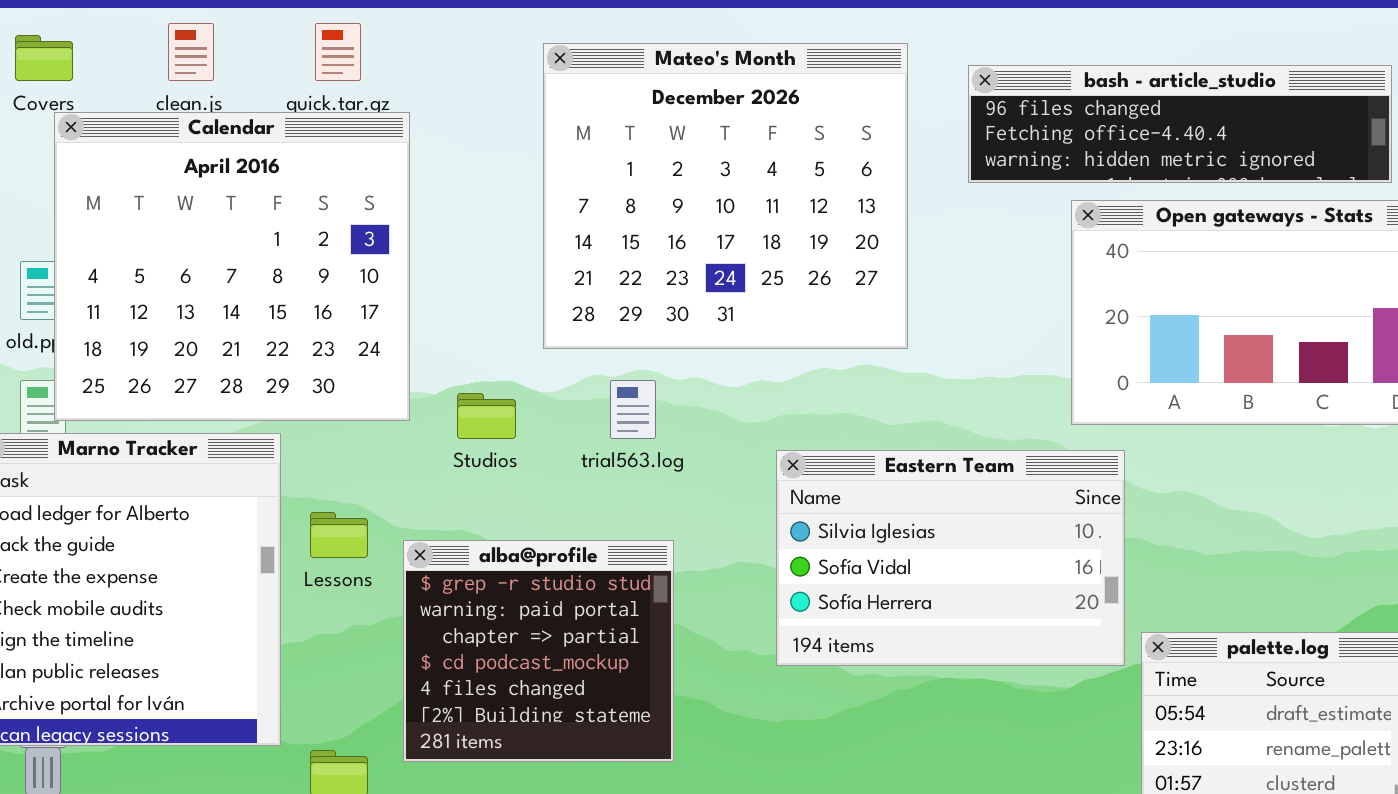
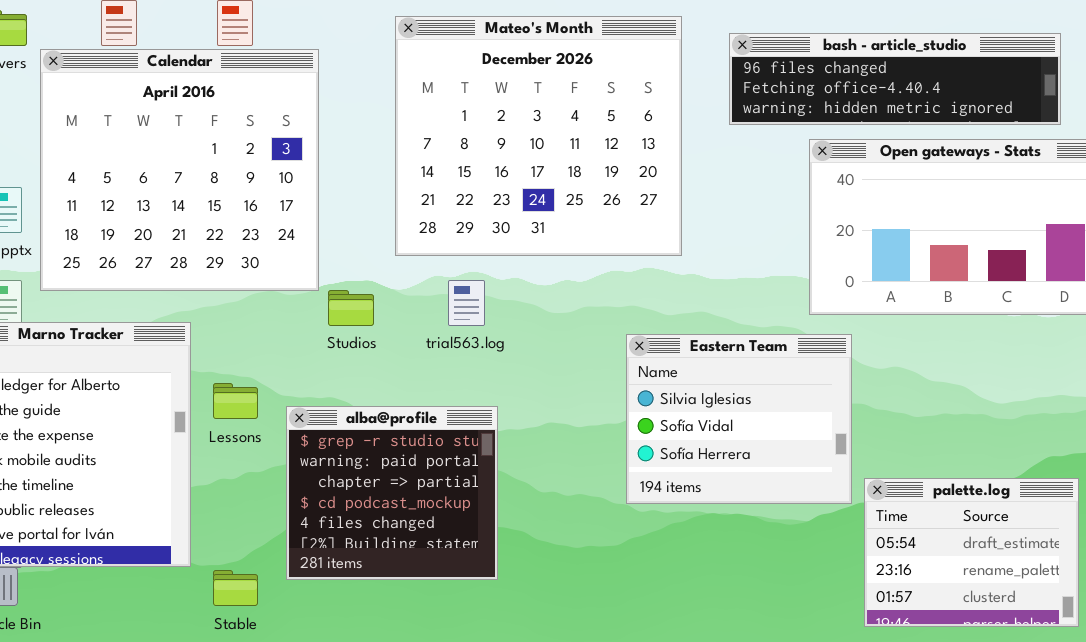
Calendar: [54,112,410,421] -> [40,49,319,291], moved
Eastern Team: [776,450,1125,666] -> [626,334,852,504], resized

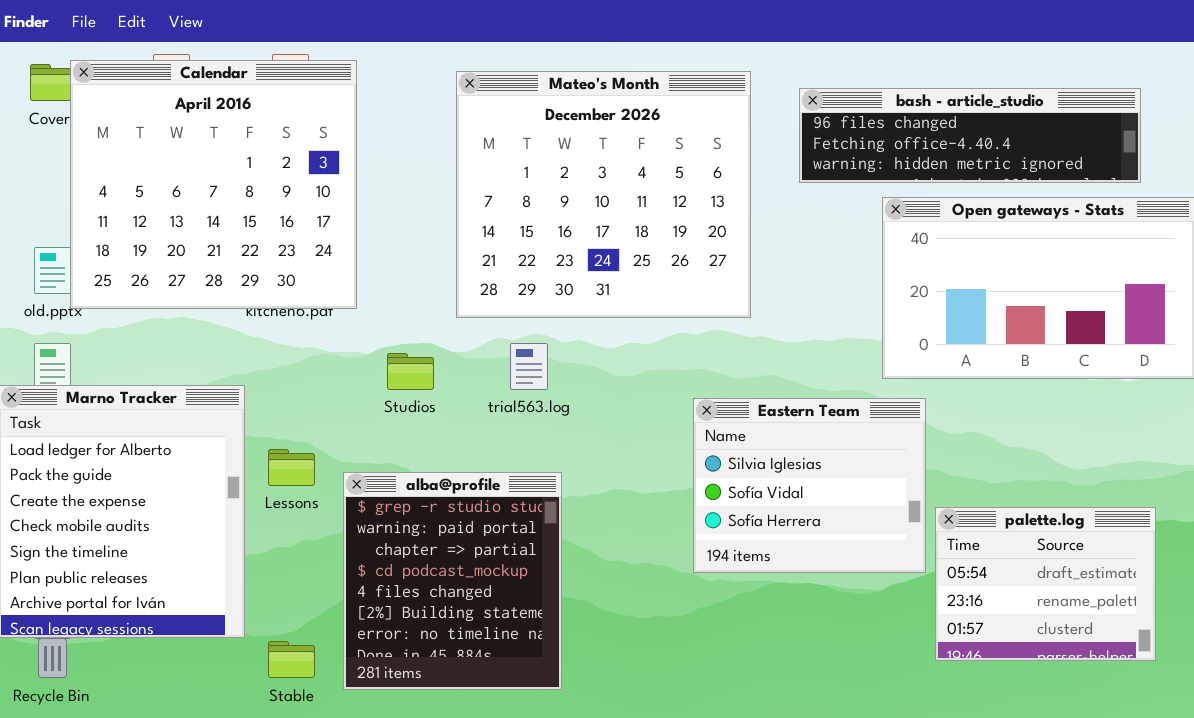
Calendar: [40,49,319,291] -> [70,60,357,309], moved
alba@profile: [286,406,498,580] -> [343,472,562,690], resized
palette.log: [864,478,1079,627] -> [935,507,1156,661], moved

